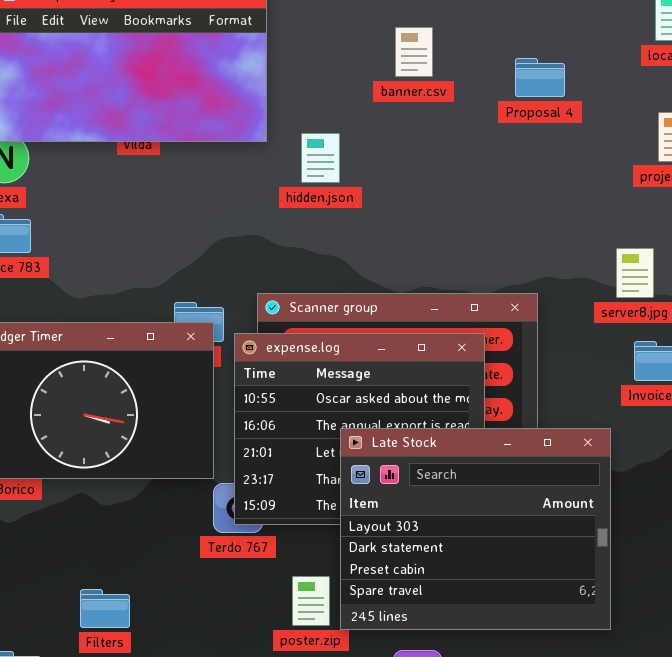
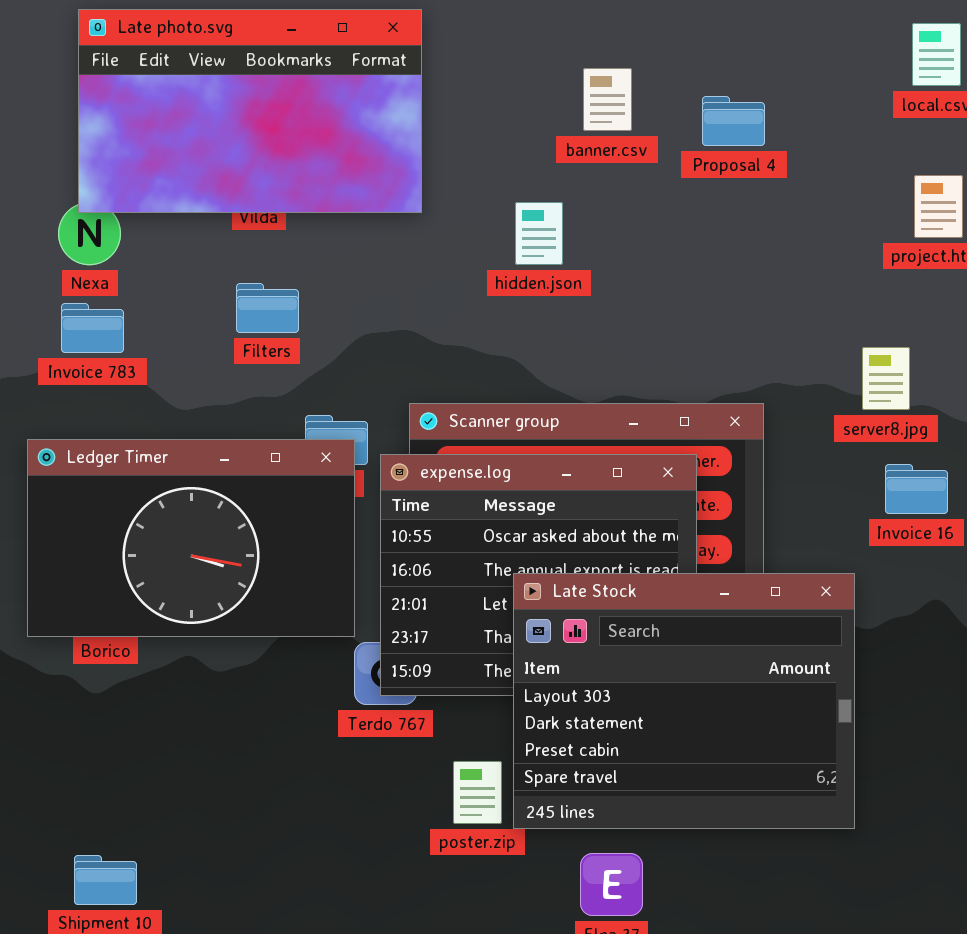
Proposal 4: [515,58,565,97] -> [702,96,765,146], moved
hidden.json: [301,133,340,183] -> [515,202,563,265], moved
Filters: [80,589,130,628] -> [236,283,299,333], moved

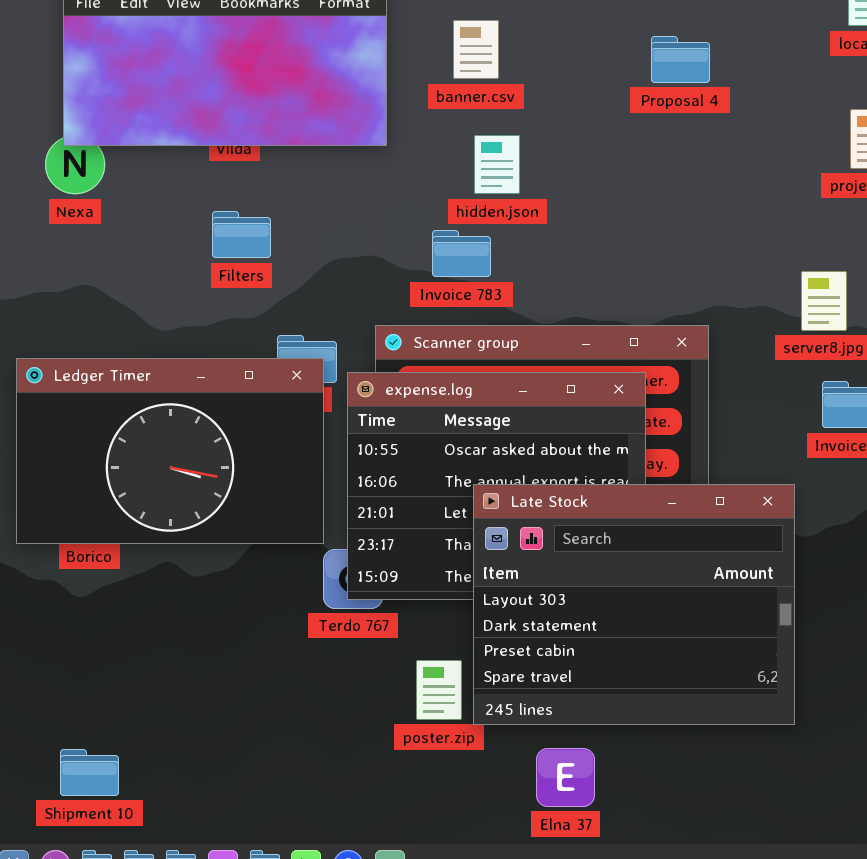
banner.csv: [583,68,632,131] -> [453,20,499,79], moved
Invoice 783: [61,303,124,353] -> [432,230,491,277], moved

